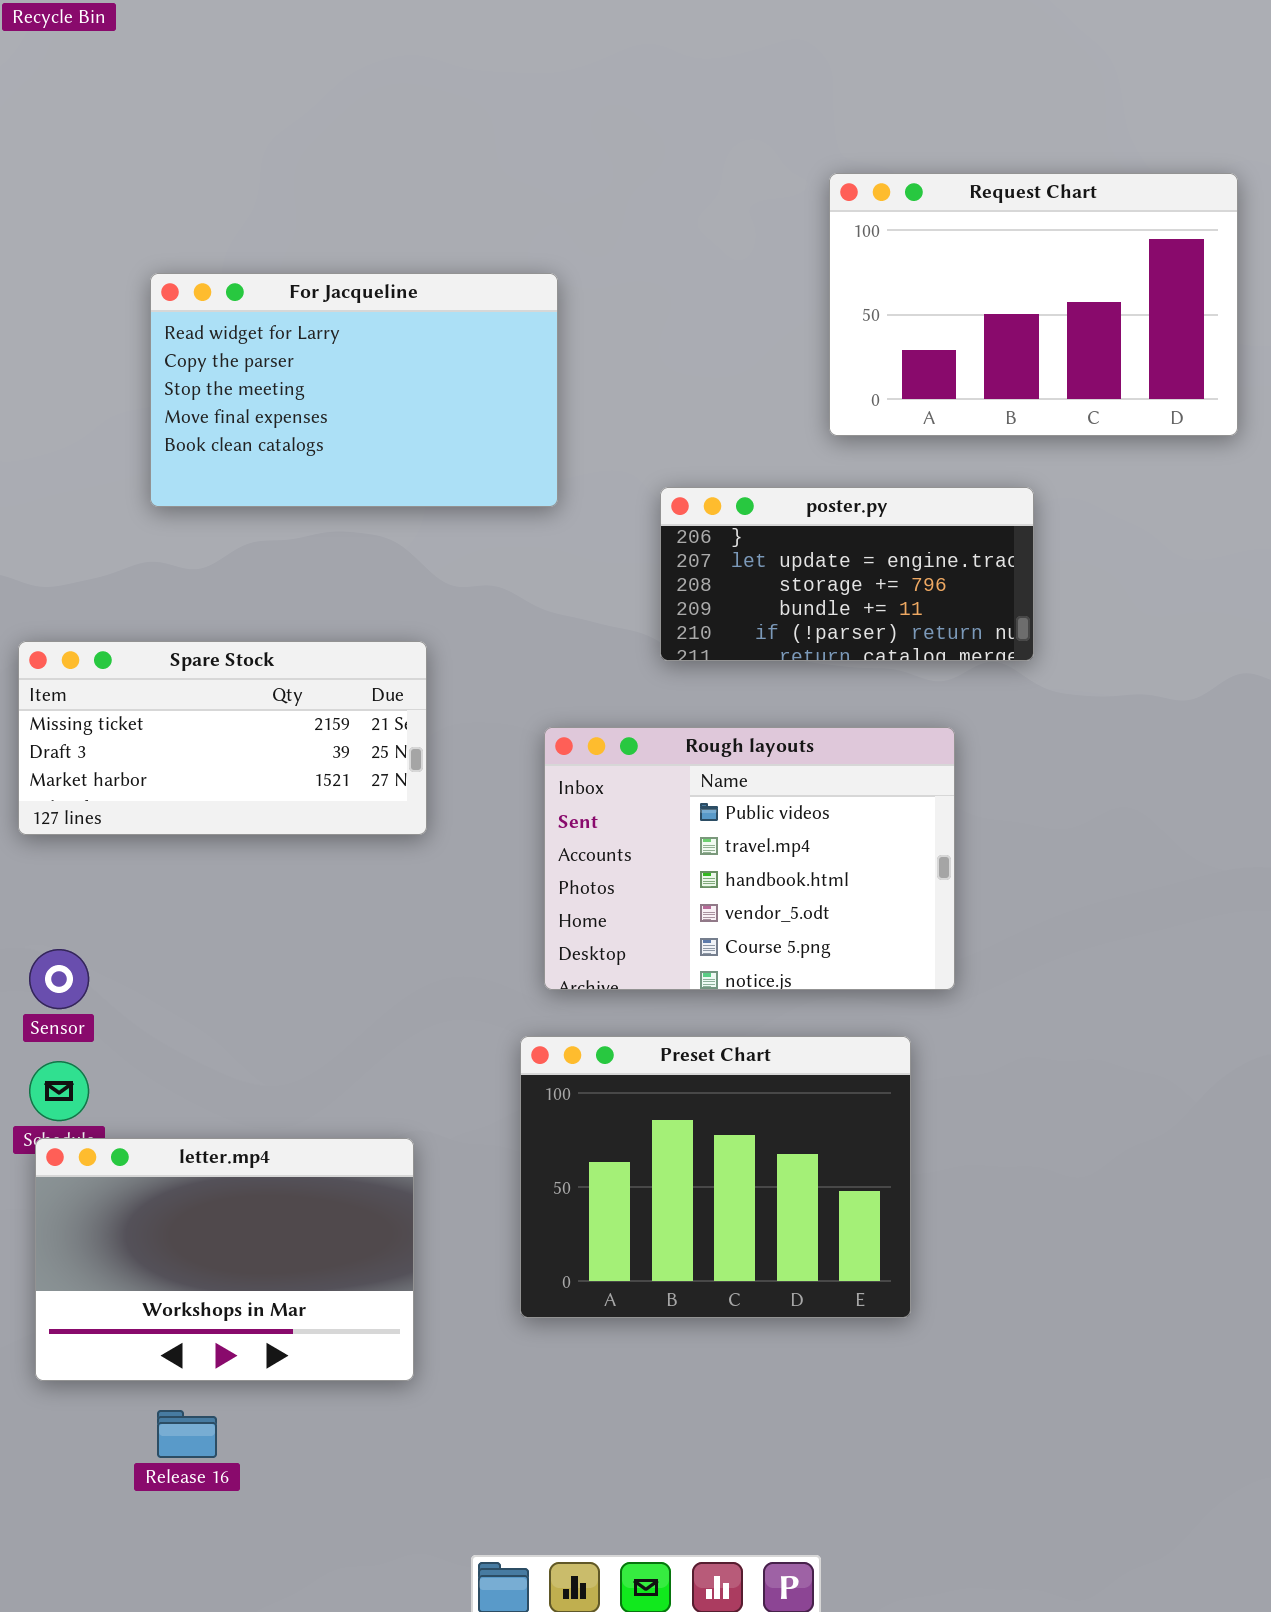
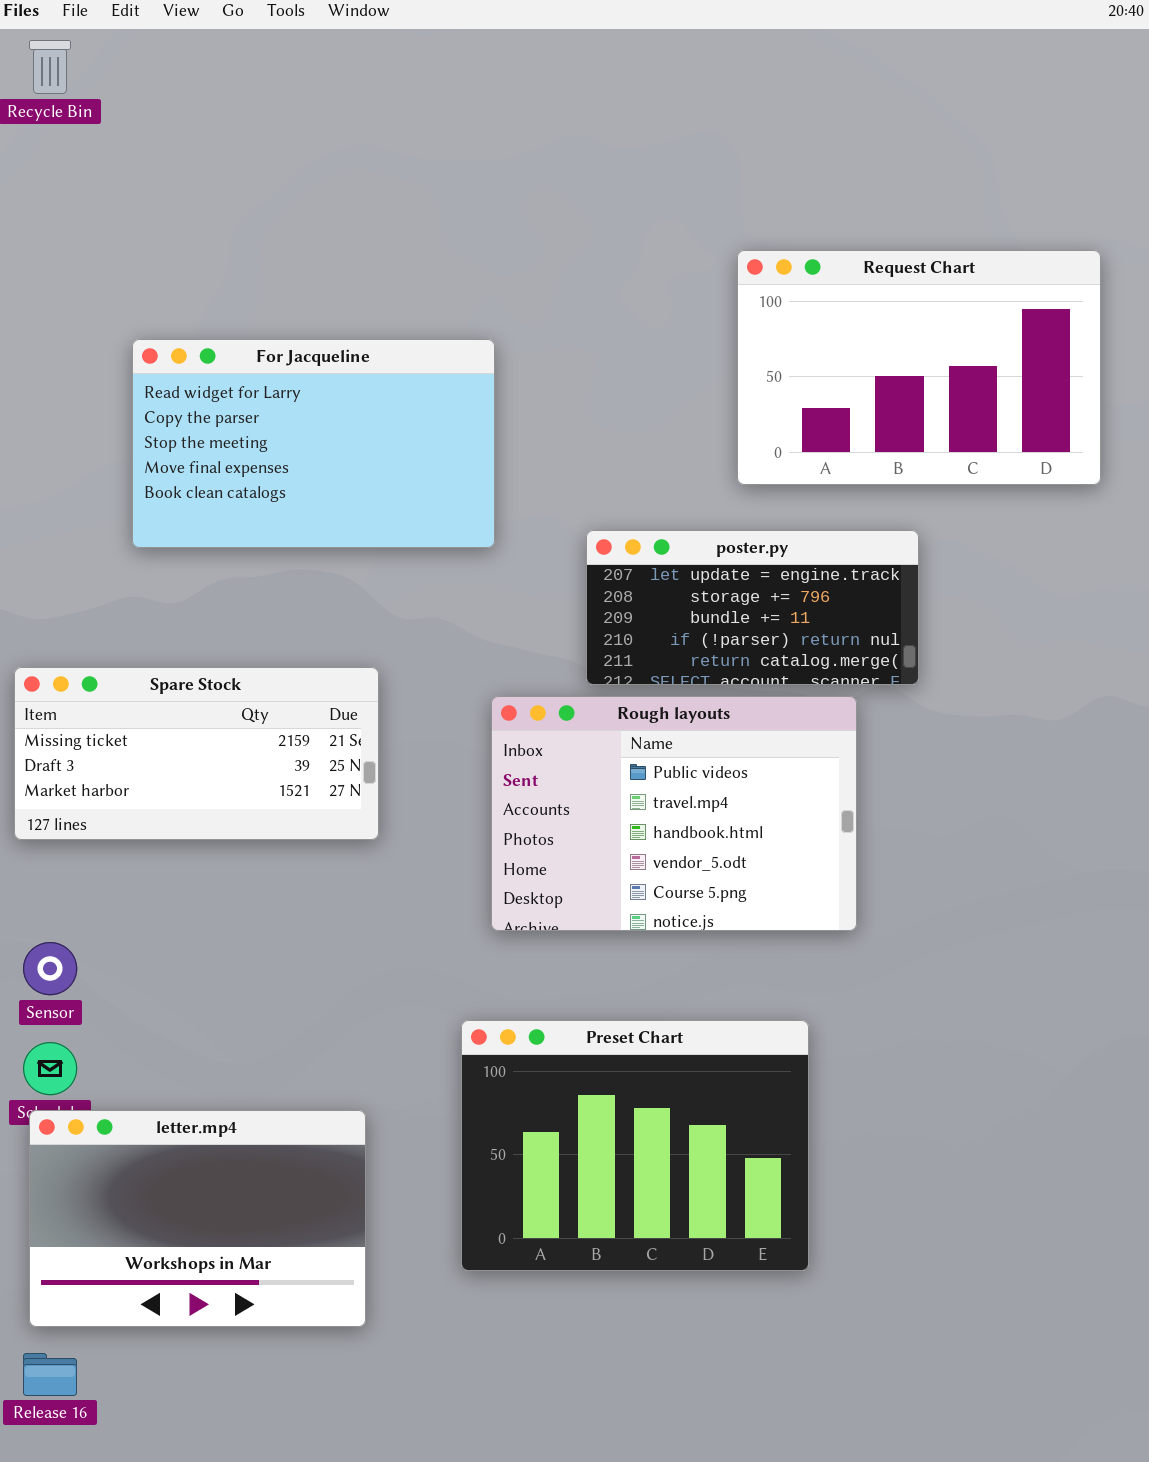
poster.py: [660,487,1034,661] -> [586,530,919,685], scrolled down 1 row
Rough layouts: [544,727,955,990] -> [491,696,857,931], moved
Release 16: [157,1410,217,1458] -> [23,1353,77,1396], moved

